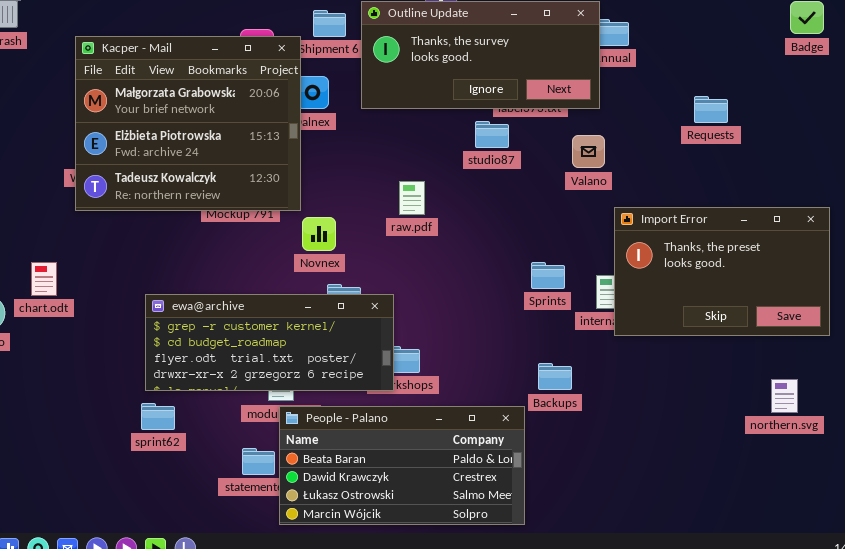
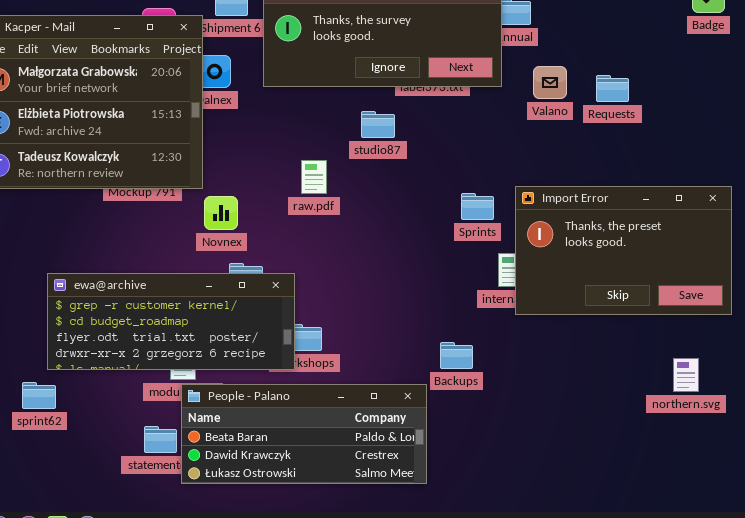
studio87: [475,121,509,148] -> [361,111,395,138], moved
Valano: [572,135,605,168] -> [533,66,567,99], moved
Sprints: [531,262,565,289] -> [461,193,494,220], moved
sprint62: [141,403,175,430] -> [22,382,56,409], moved
People - Palano: [279,406,525,525] -> [181,384,427,484], resized

